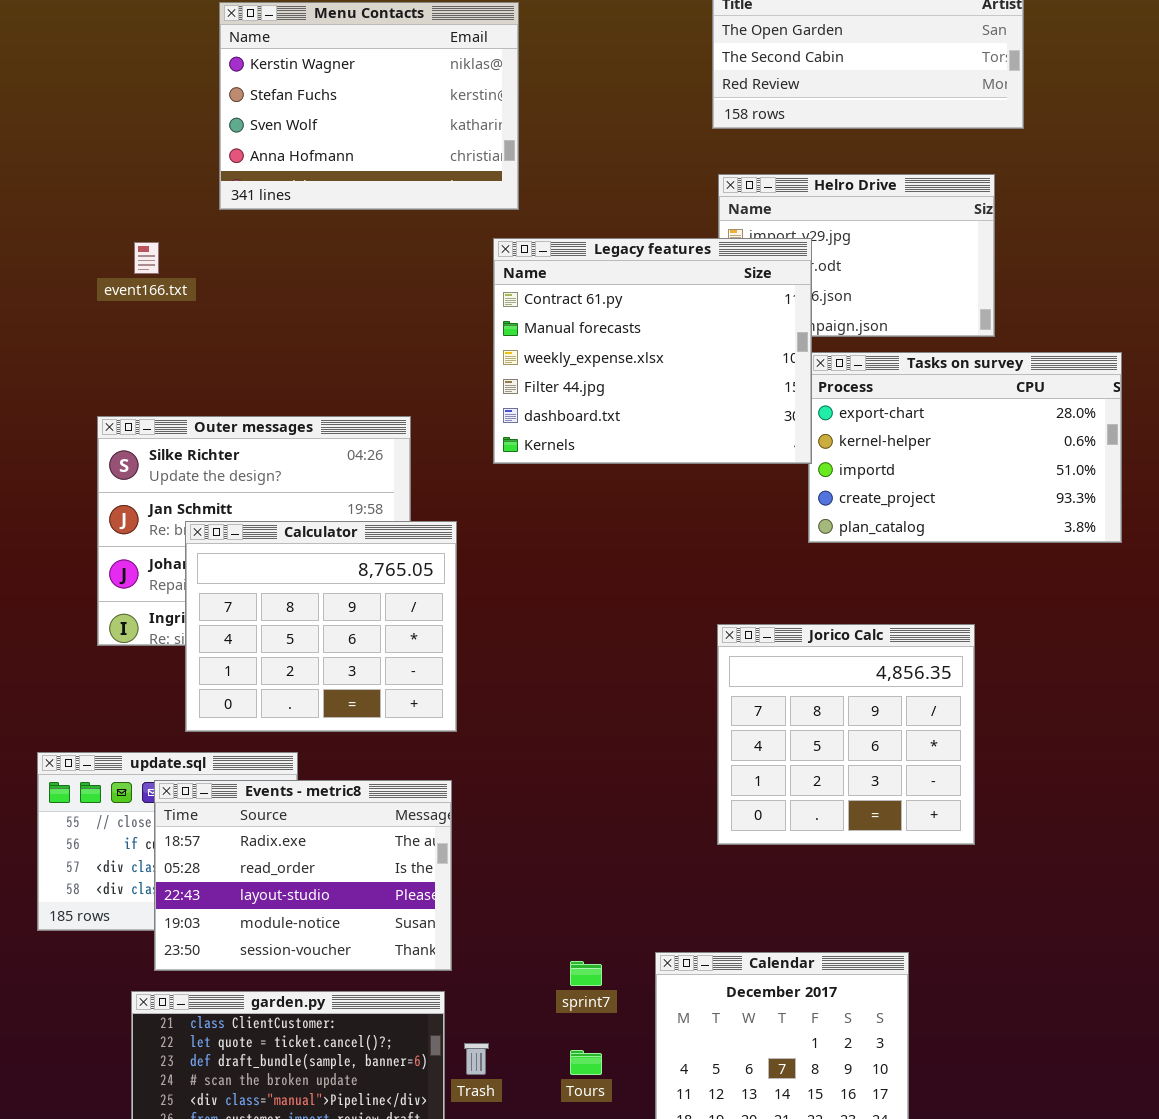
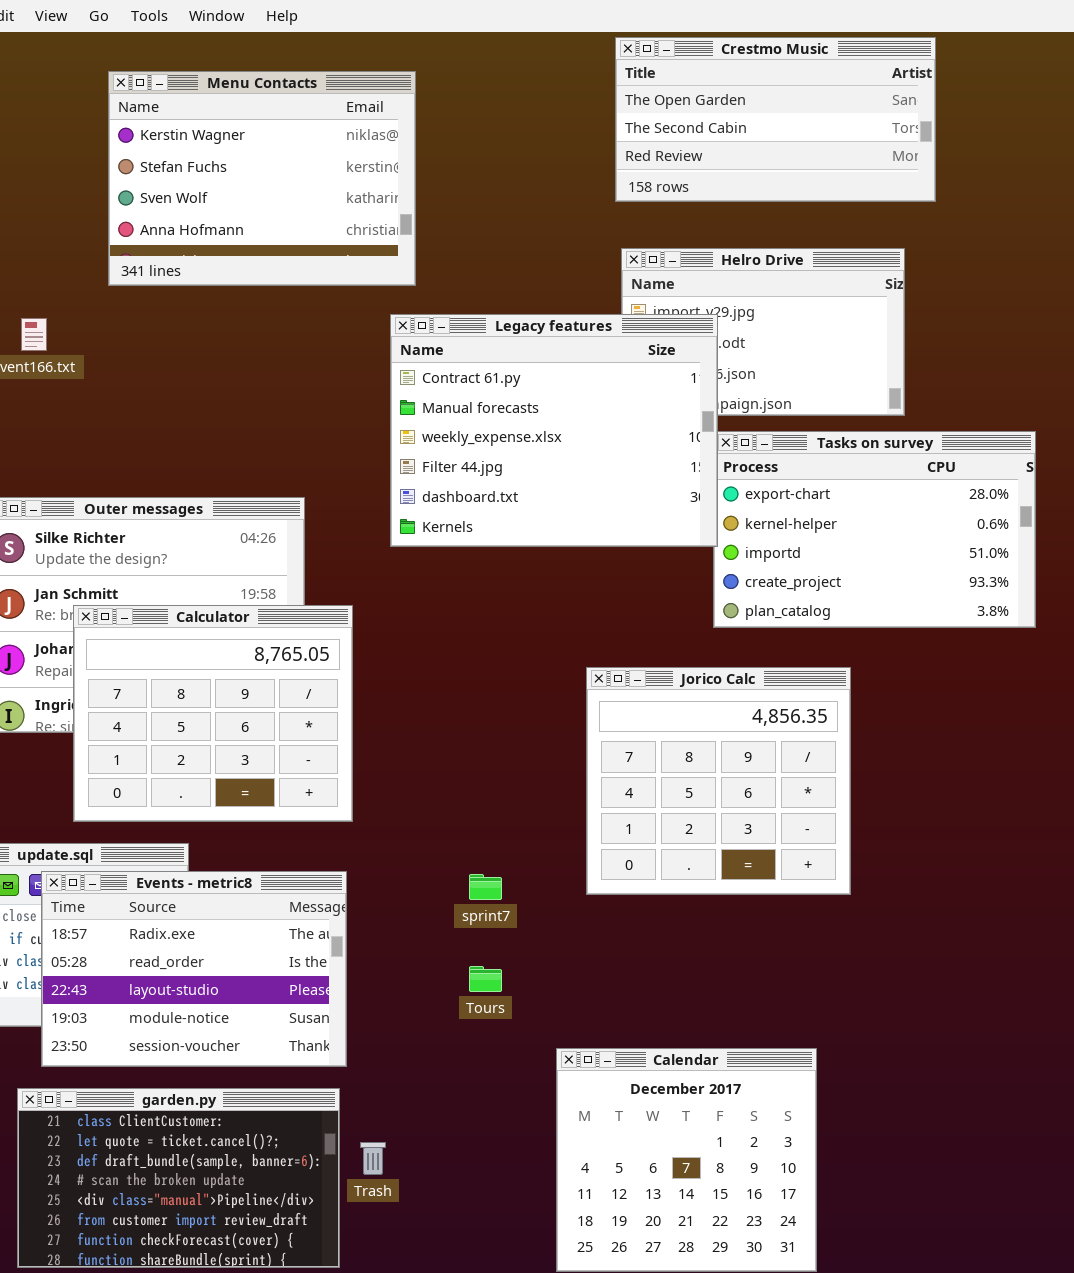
Jorico Calc: [717,624,975,845] -> [586,667,851,895], moved
sprint7: [570,961,602,986] -> [469,874,502,900], moved
Tours: [570,1050,602,1075] -> [469,966,502,992], moved

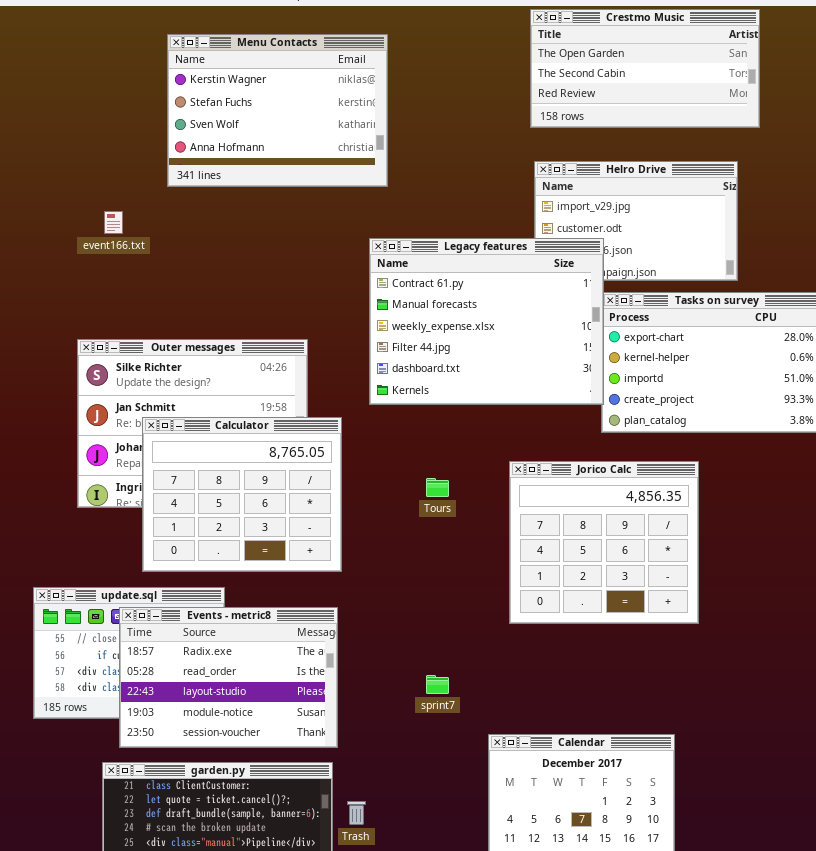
Legacy features: [390,314,718,547] -> [369,238,604,405], moved
sprint7: [469,874,502,900] -> [426,675,449,694], moved
Tours: [469,966,502,992] -> [426,478,449,497], moved

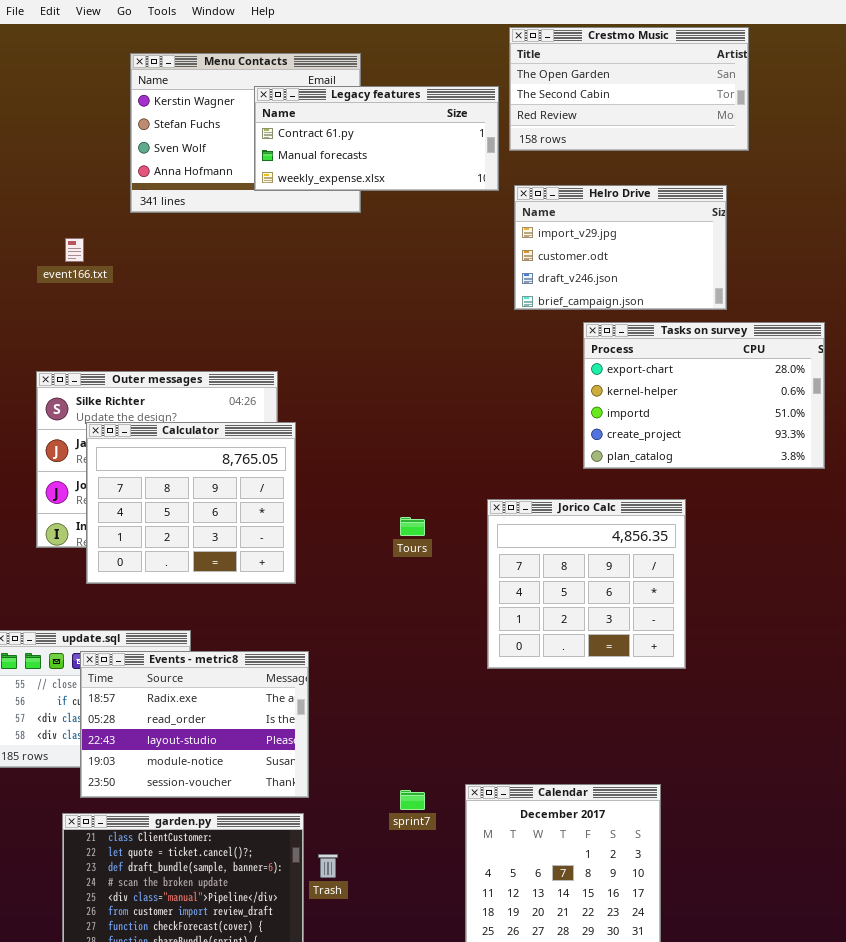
Legacy features: [369,238,604,405] -> [254,86,499,191], moved, resized
Calculator: [142,417,342,572] -> [86,422,296,584], moved
sprint7: [426,675,449,694] -> [400,790,425,810], moved

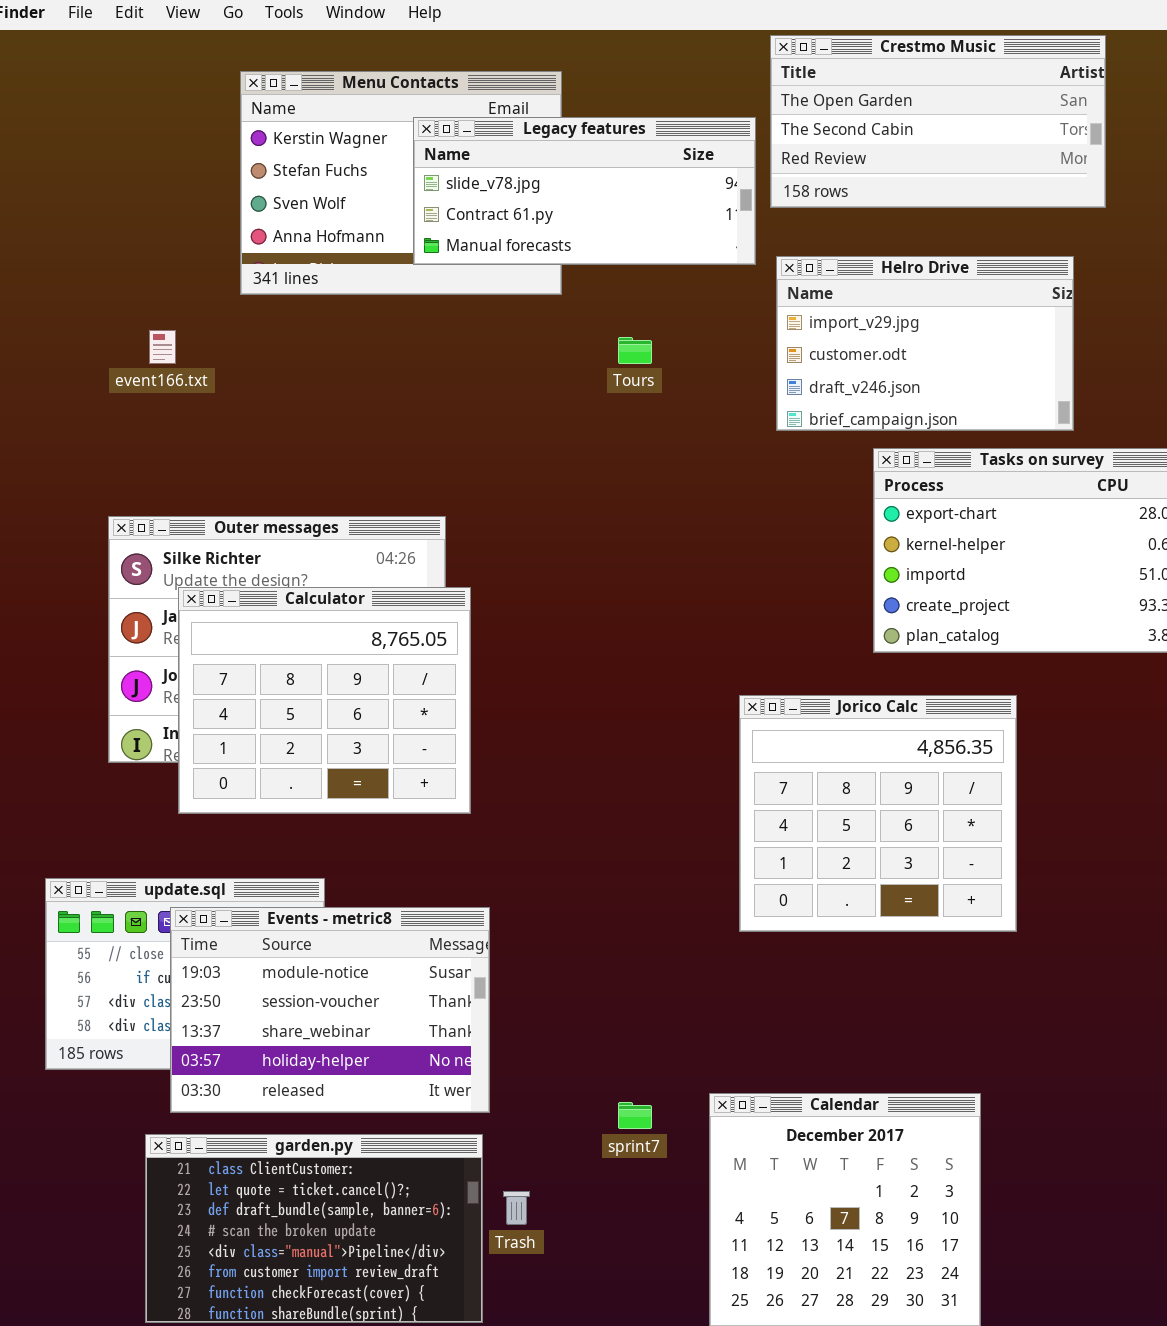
Legacy features: [254,86,499,191] -> [413,117,756,265], scrolled up 1 row
Tours: [400,517,425,536] -> [618,337,652,364], moved
Events - metric8: [80,651,309,798] -> [170,907,490,1113], scrolled down 3 rows

